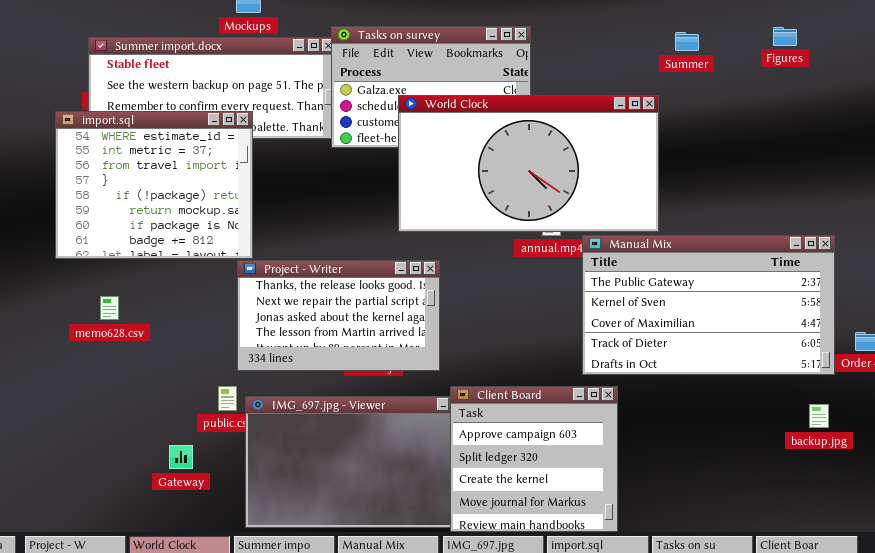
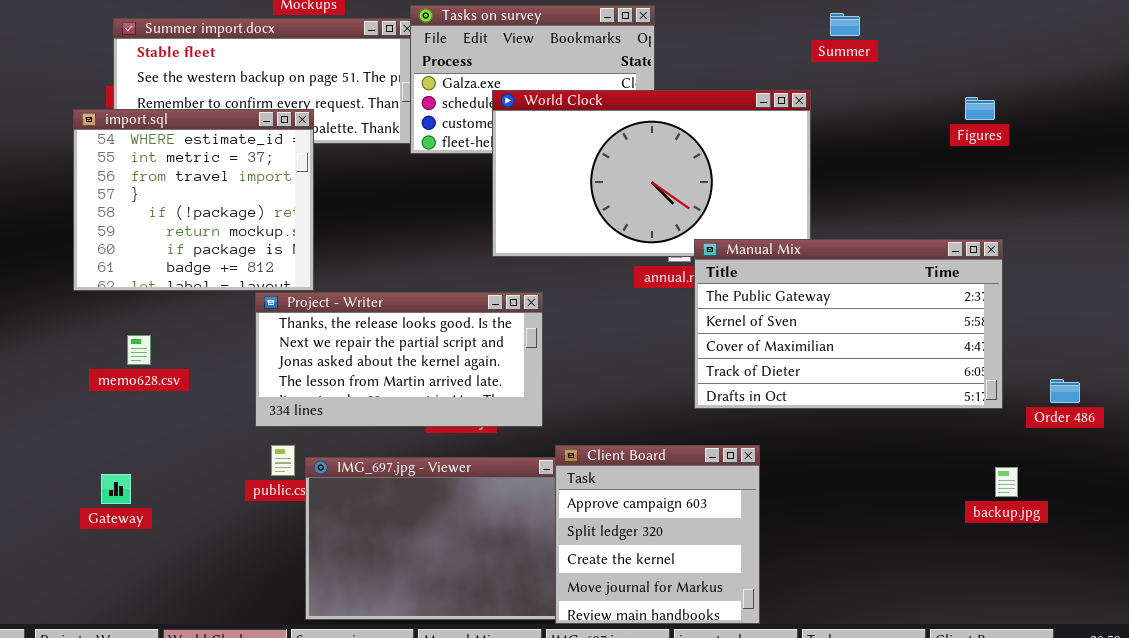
Figures: [773,27,797,46] -> [965,97,995,120], moved
Manual Mix: [582,235,835,375] -> [694,239,1003,409], moved
Project - Writer: [237,260,440,371] -> [255,292,543,427], resized
Gateway: [169,445,193,469] -> [101,474,131,504], moved

